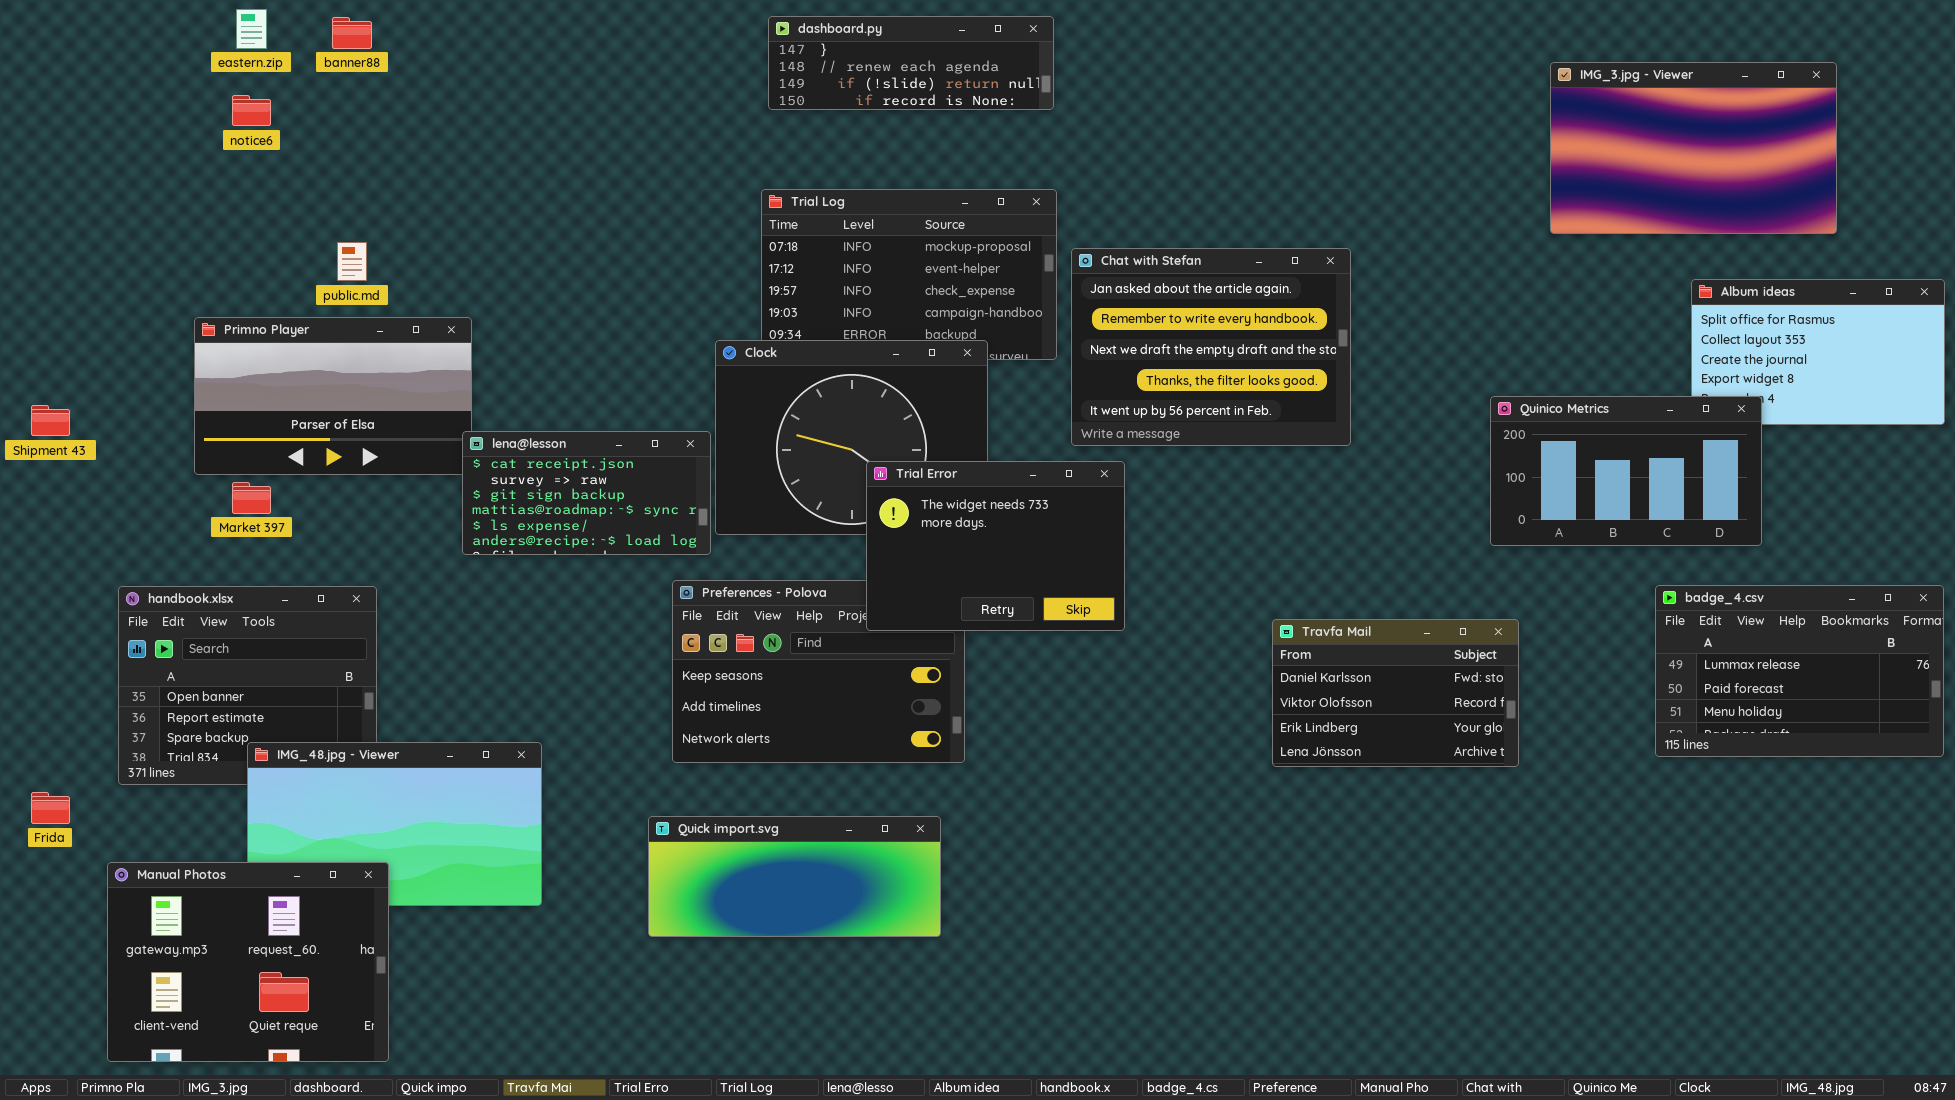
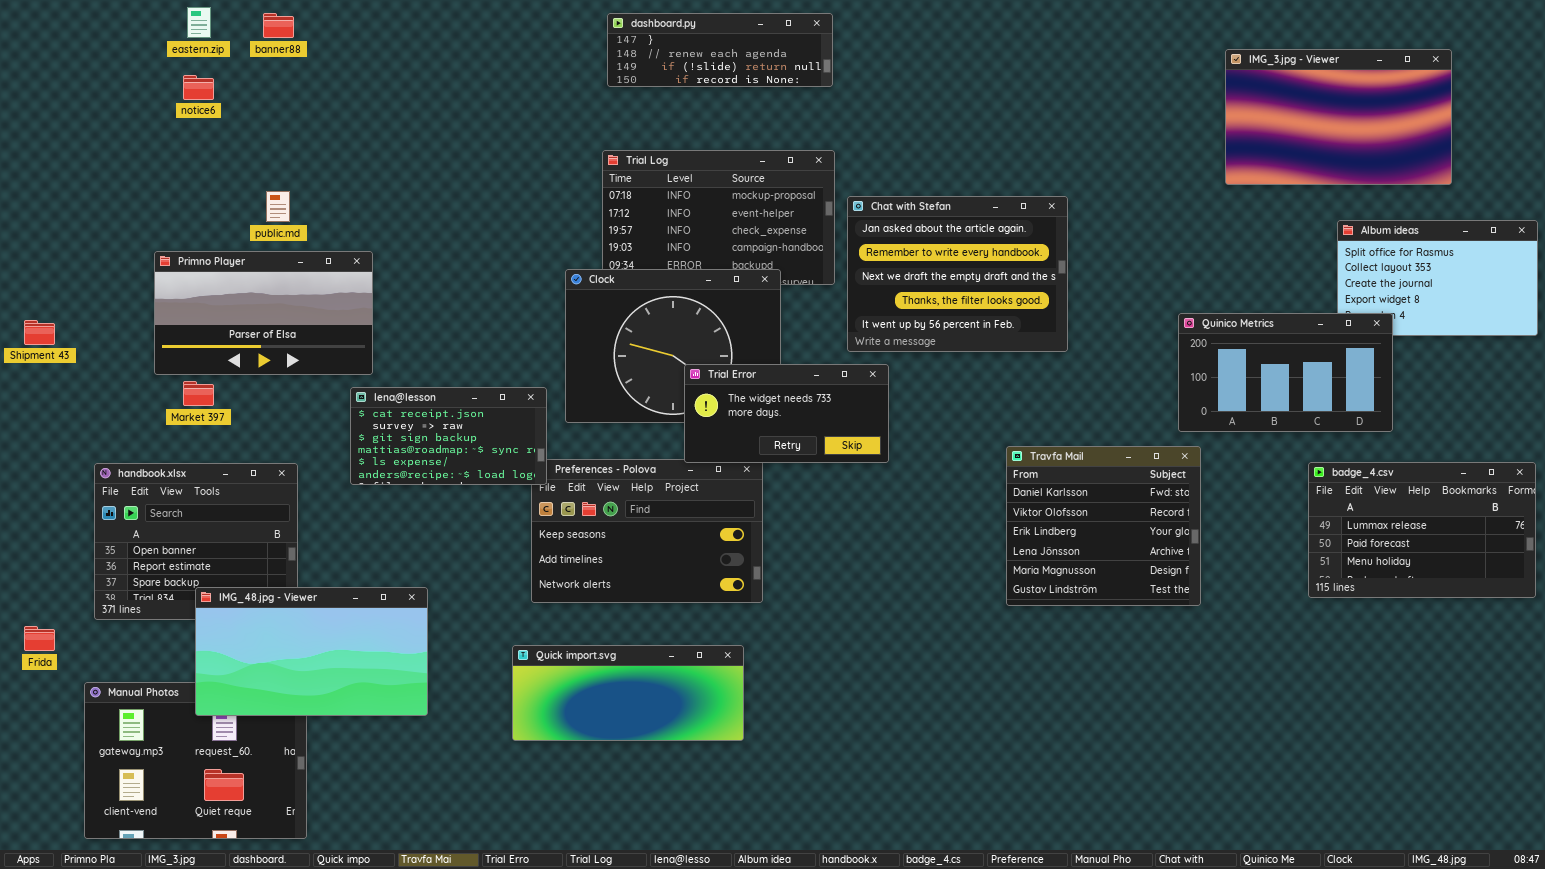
lena@lesson: [462,431,711,555] -> [350,387,547,485], moved
Trial Error: [866,461,1125,631] -> [684,364,889,463], resized
Travfa Mail: [1272,619,1519,767] -> [1006,446,1201,606], resized
IMG_48.jpg - Viewer: [247,742,542,906] -> [195,587,428,716], raised

